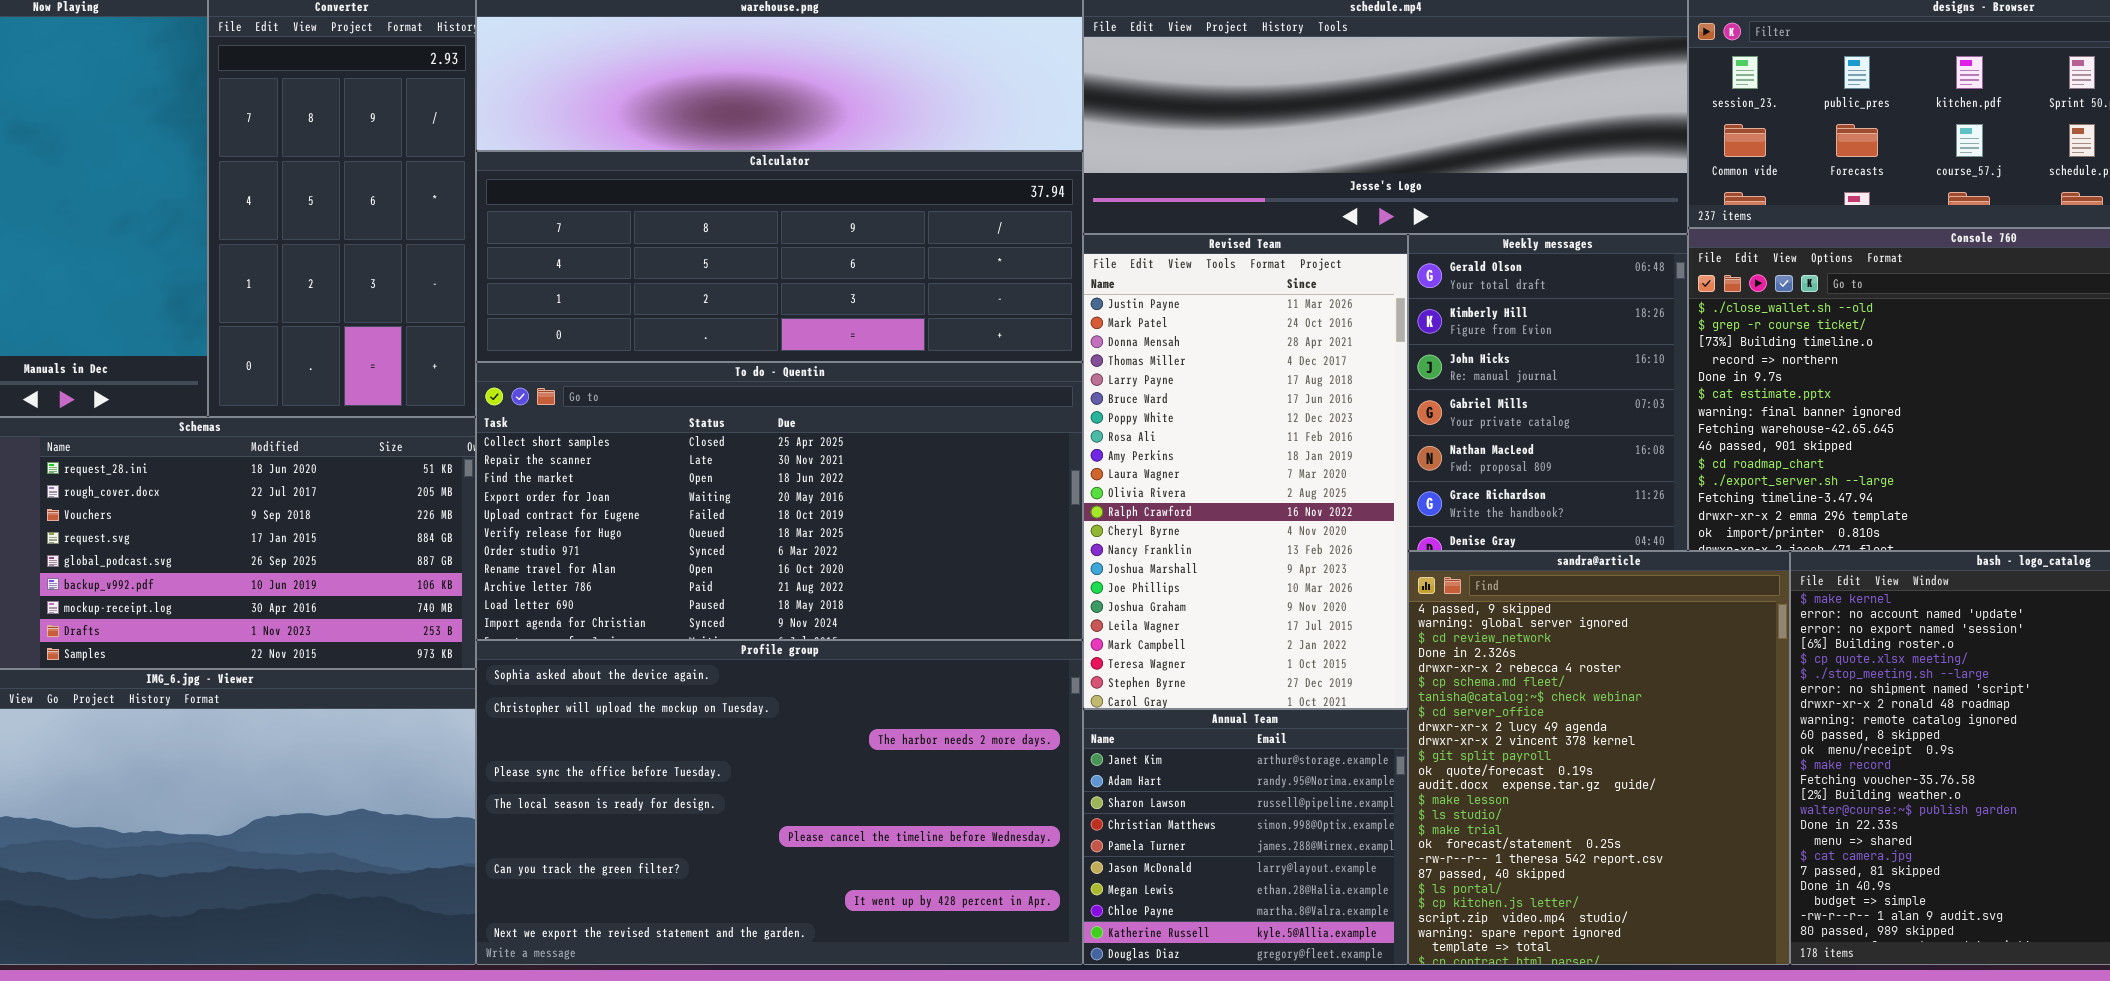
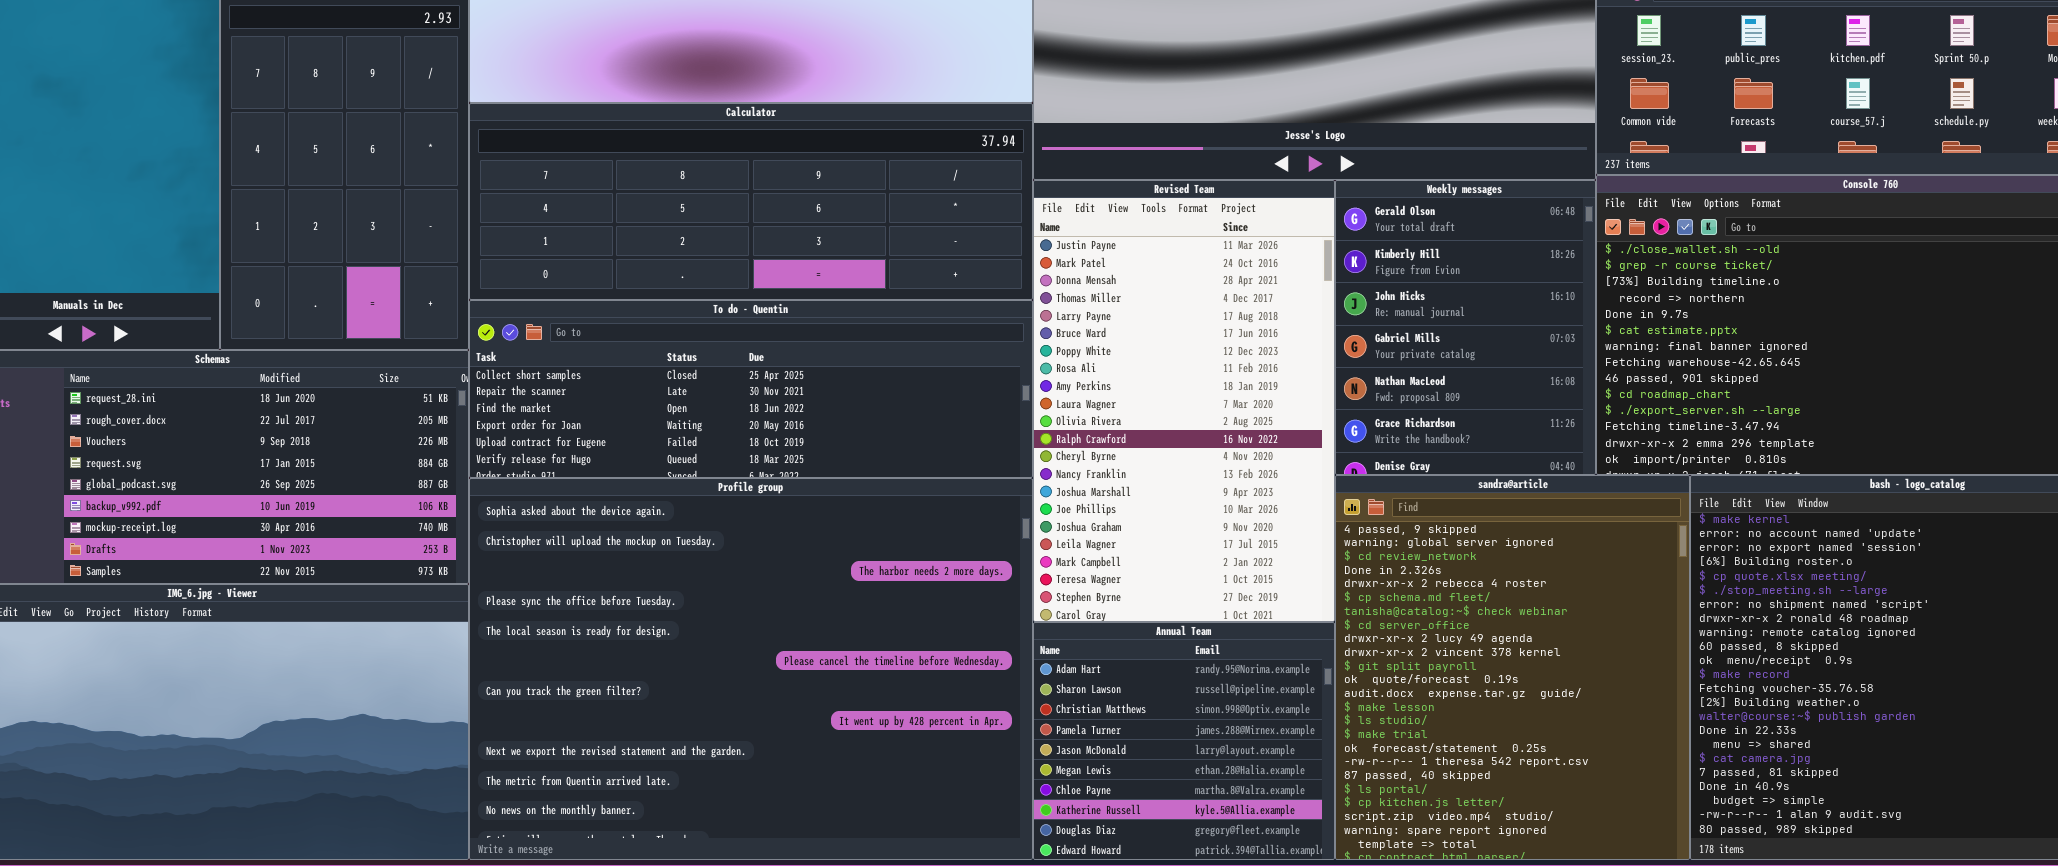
To do - Quentin: [476,362,1083,640] -> [469,300,1033,478], resized
Profile group: [476,640,1083,965] -> [469,478,1033,860], resized
Annual Team: [1083,709,1408,965] -> [1033,622,1335,860], scrolled down 1 row

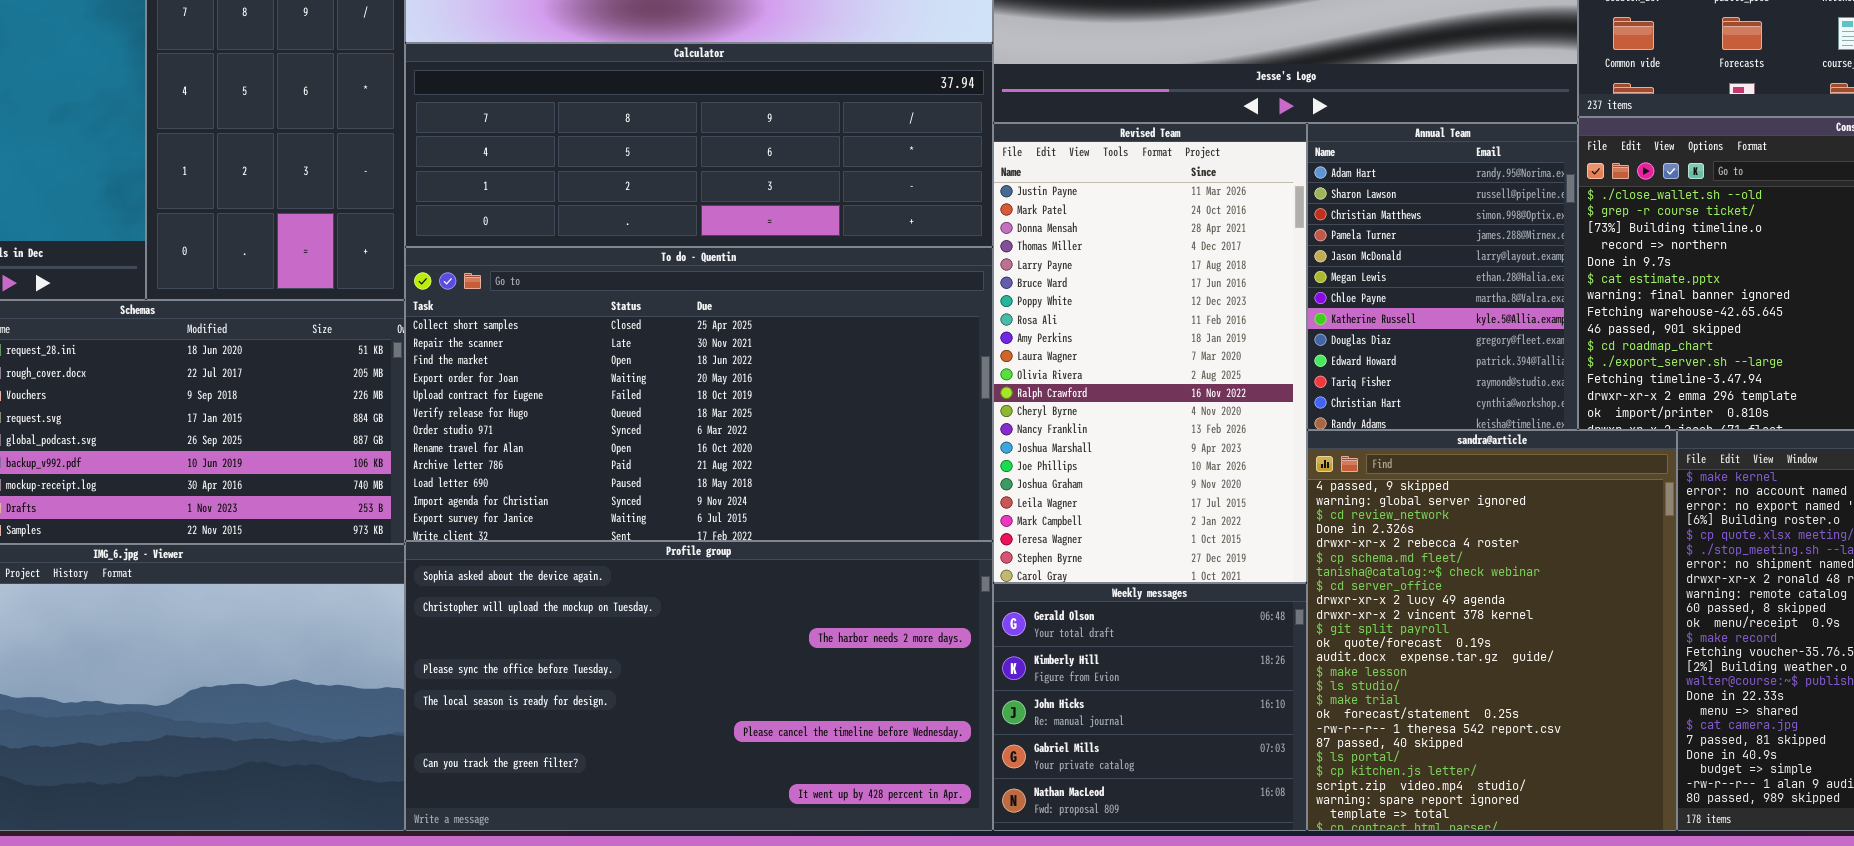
Weekly messages: [1335,180,1596,475] -> [993,583,1307,831], moved, resized
To do - Quentin: [469,300,1033,478] -> [405,247,993,541], resized
Profile group: [469,478,1033,860] -> [405,541,993,831], resized
Annual Team: [1033,622,1335,860] -> [1307,123,1578,430], moved, resized

